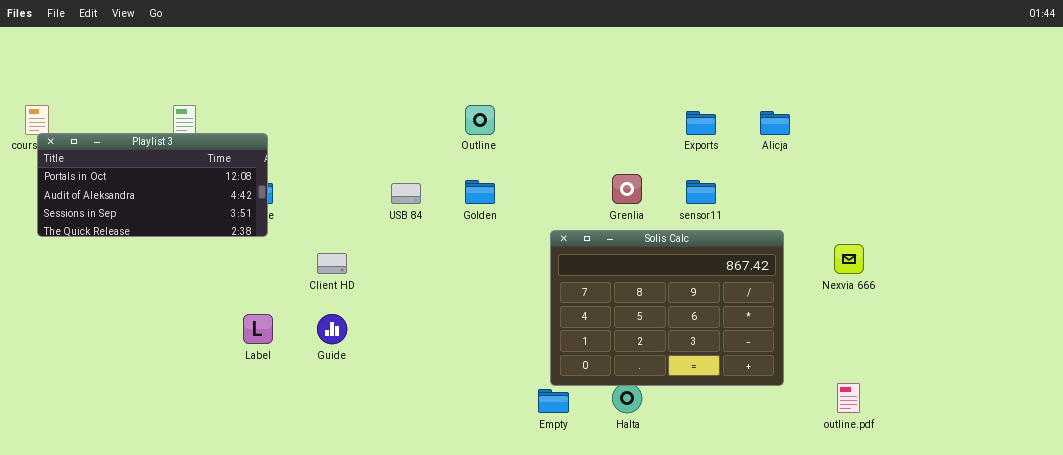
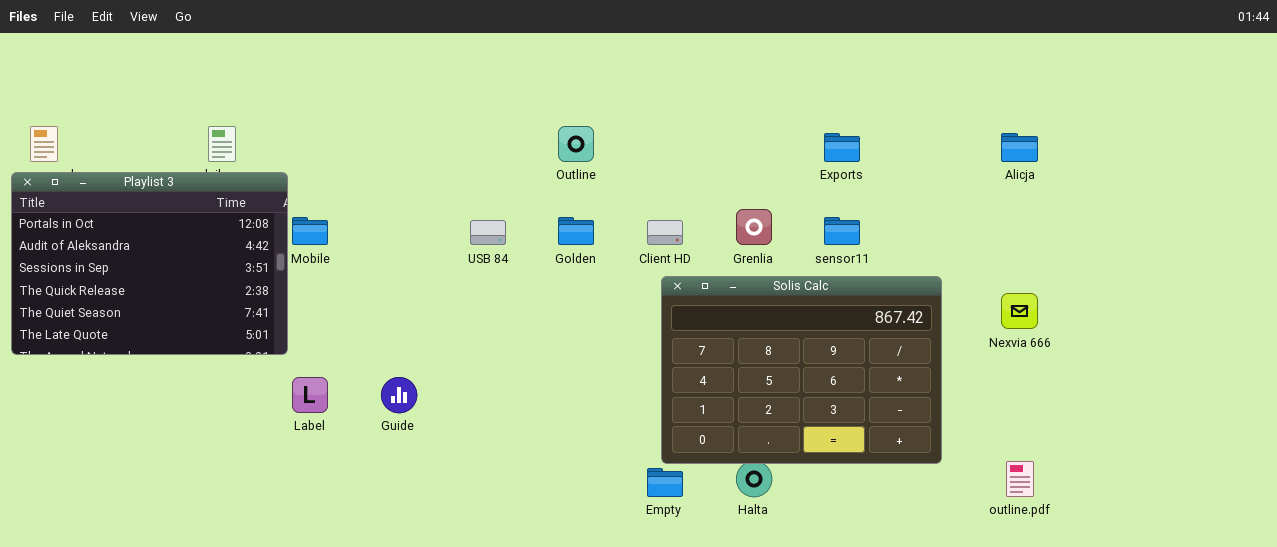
Alicja: [760,111,790,135] -> [1001,133,1038,162], moved
Playlist 3: [37,133,268,237] -> [11,172,288,355], moved, resized
Client HD: [317,253,347,274] -> [647,220,683,245], moved

